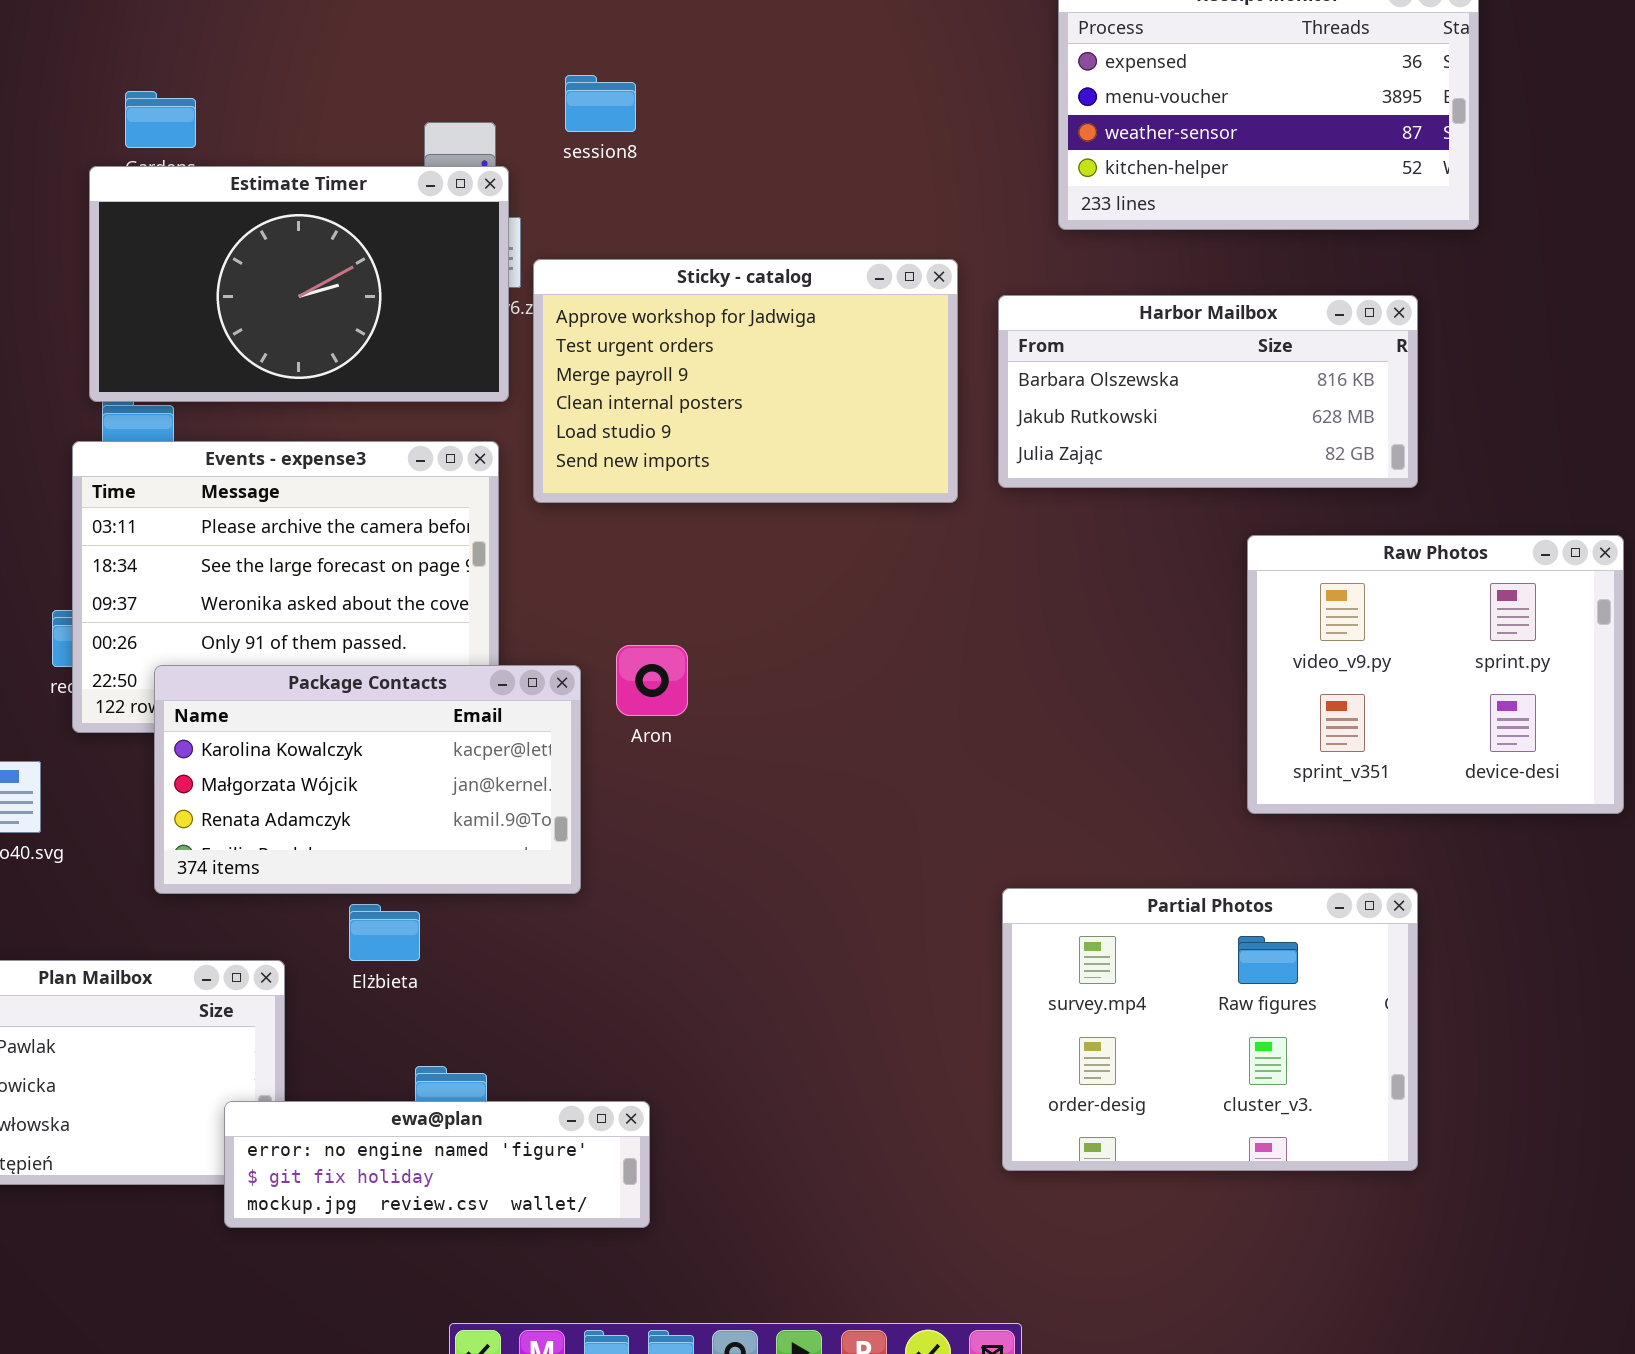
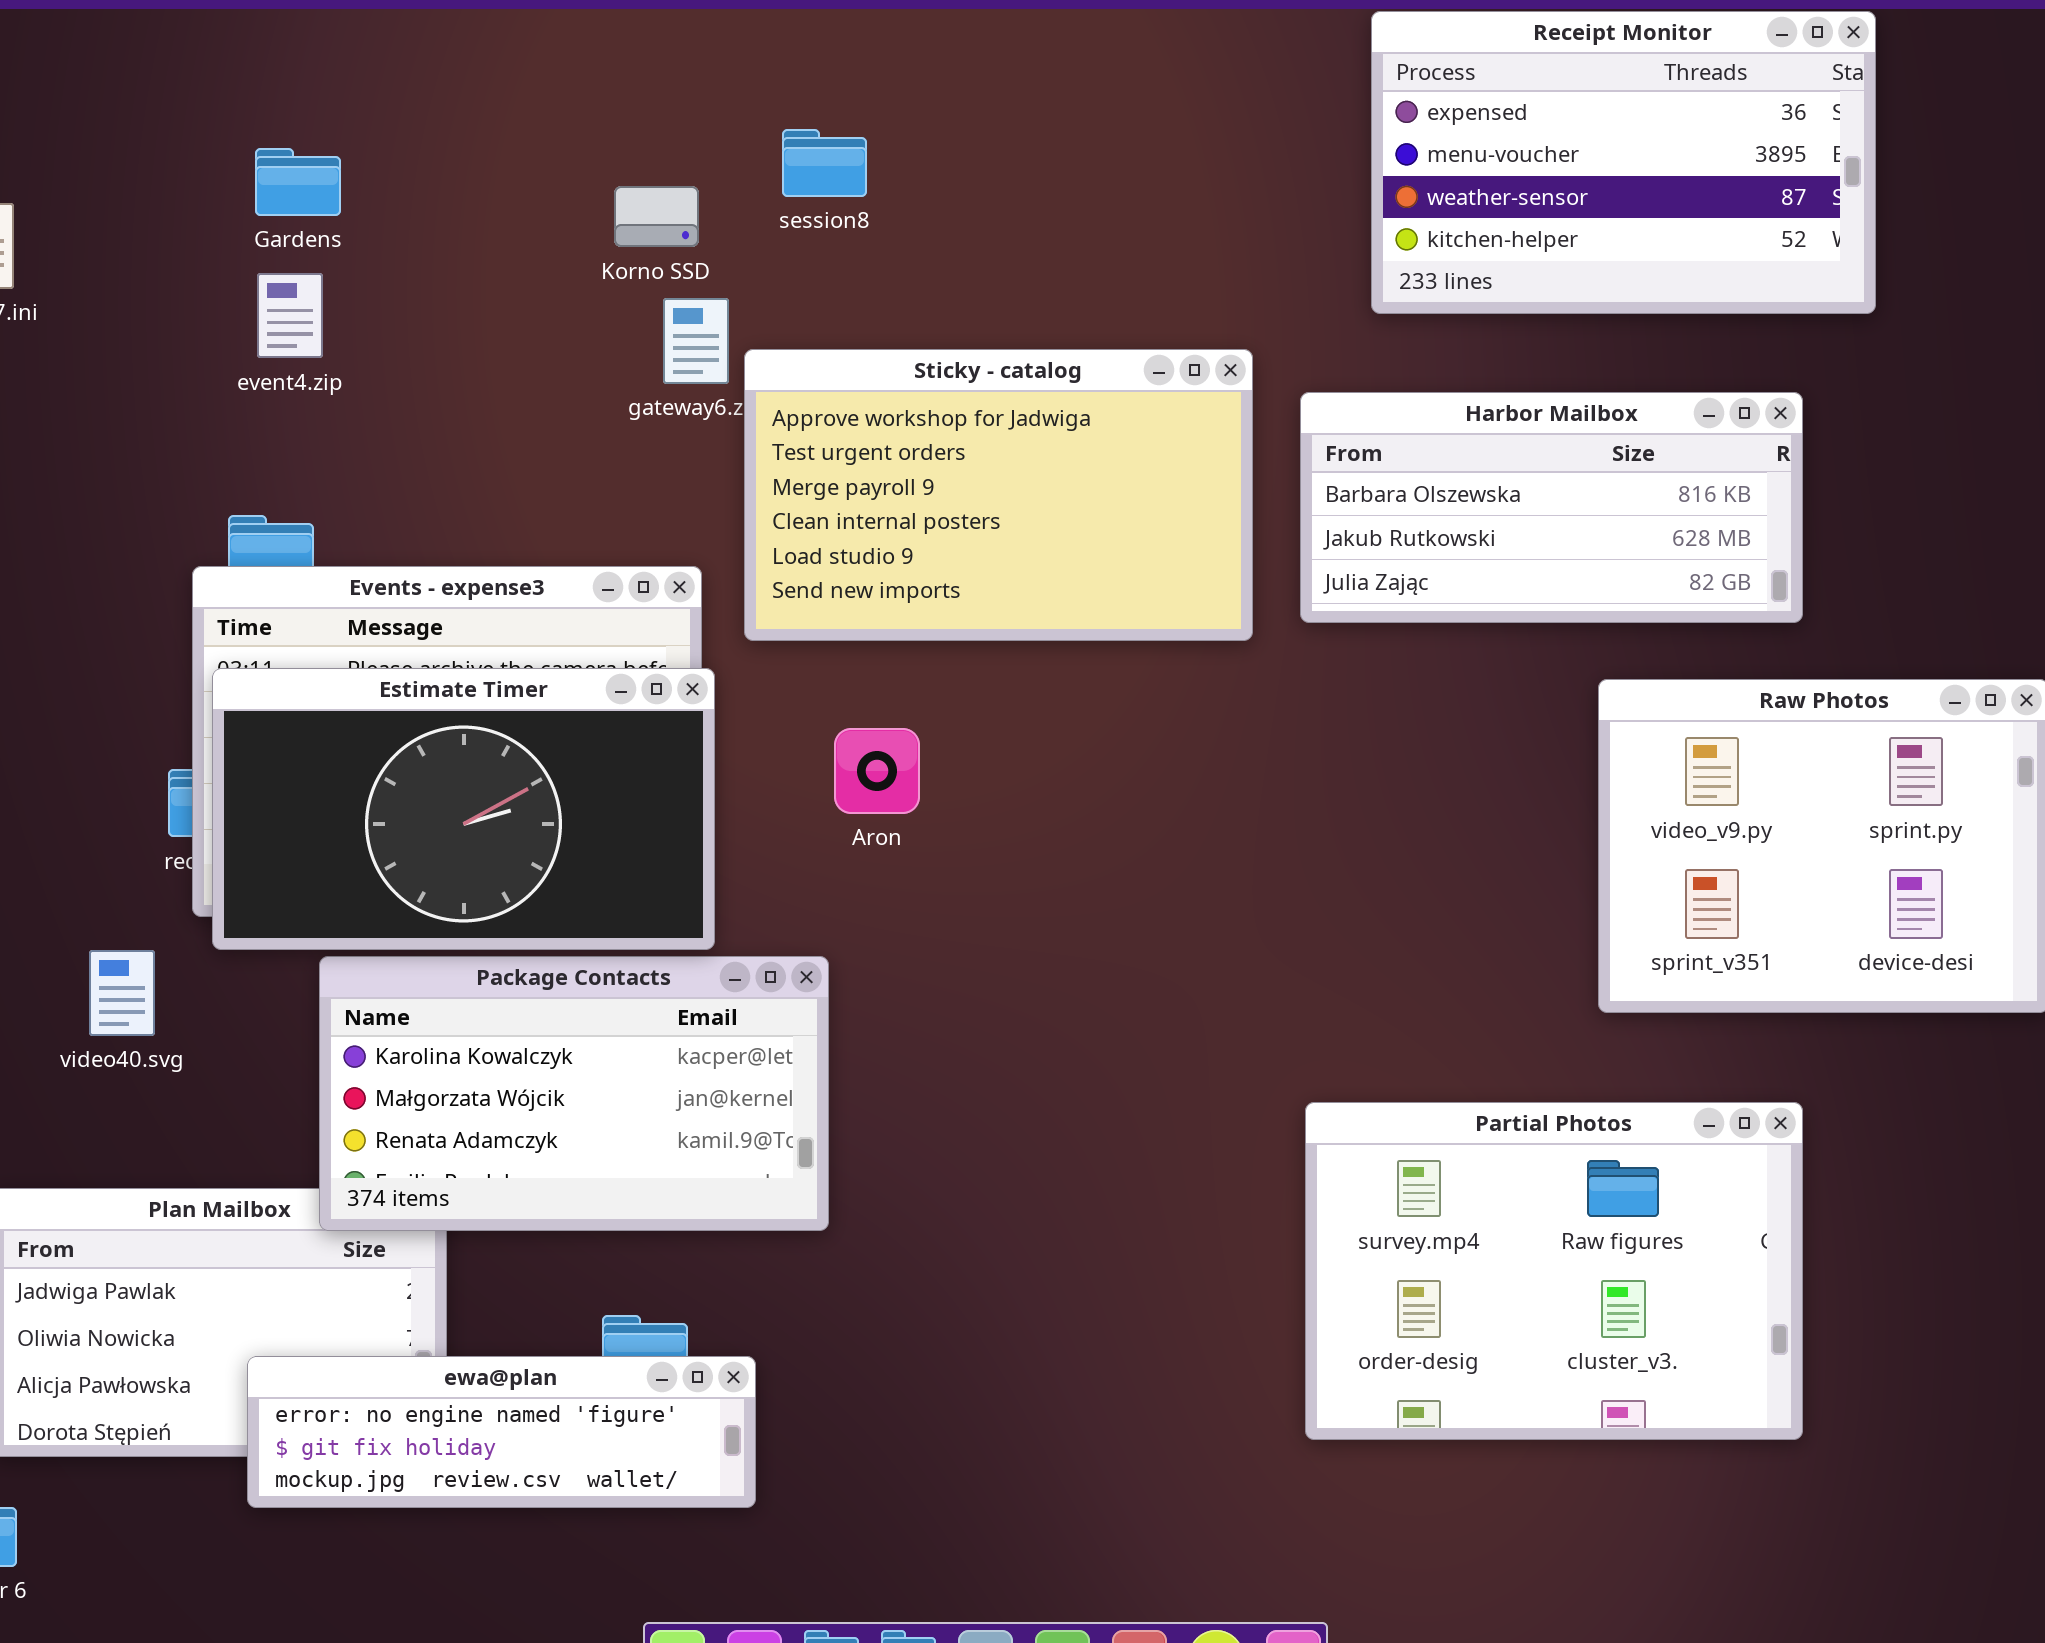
Estimate Timer: [89,166,509,402] -> [212,668,715,950], moved
Aron: [616,645,688,716] -> [834,728,920,814], moved
Package Contacts: [154,665,581,894] -> [319,956,829,1231], moved
ewa@plan: [224,1101,650,1228] -> [247,1356,756,1508], moved

